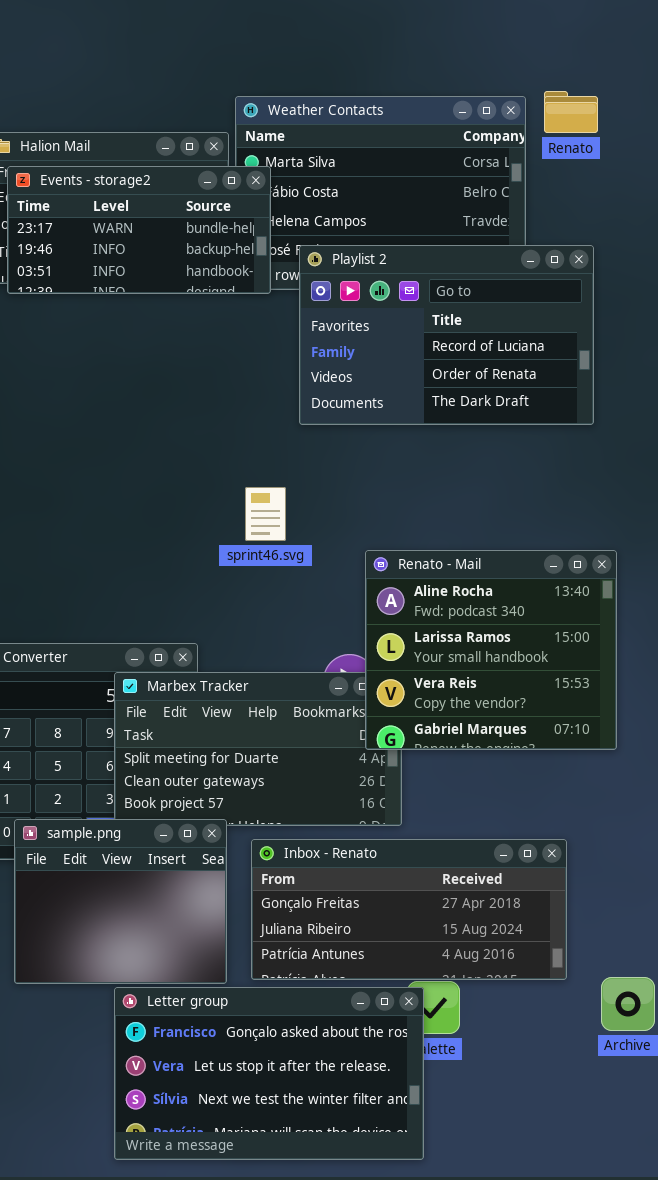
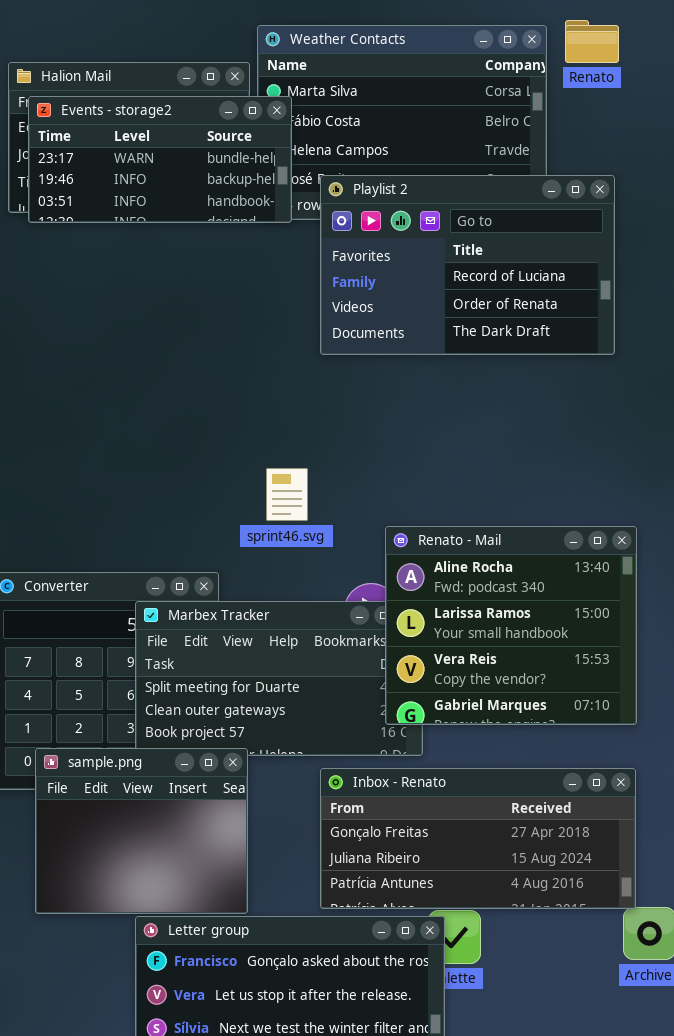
sprint46.svg: [245,487,286,541] -> [266,468,308,521], moved
Renato - Mail: [365,550,617,750] -> [385,526,637,725], moved
Inbox - Renato: [251,839,567,980] -> [320,768,636,909], moved

